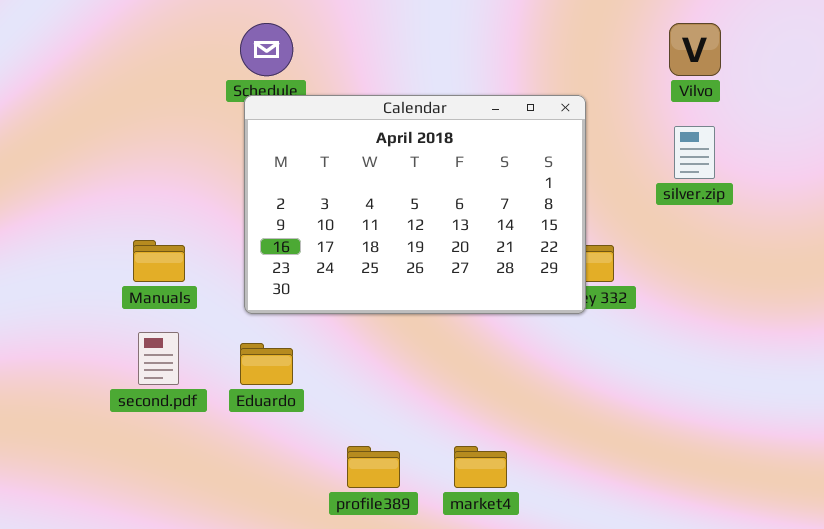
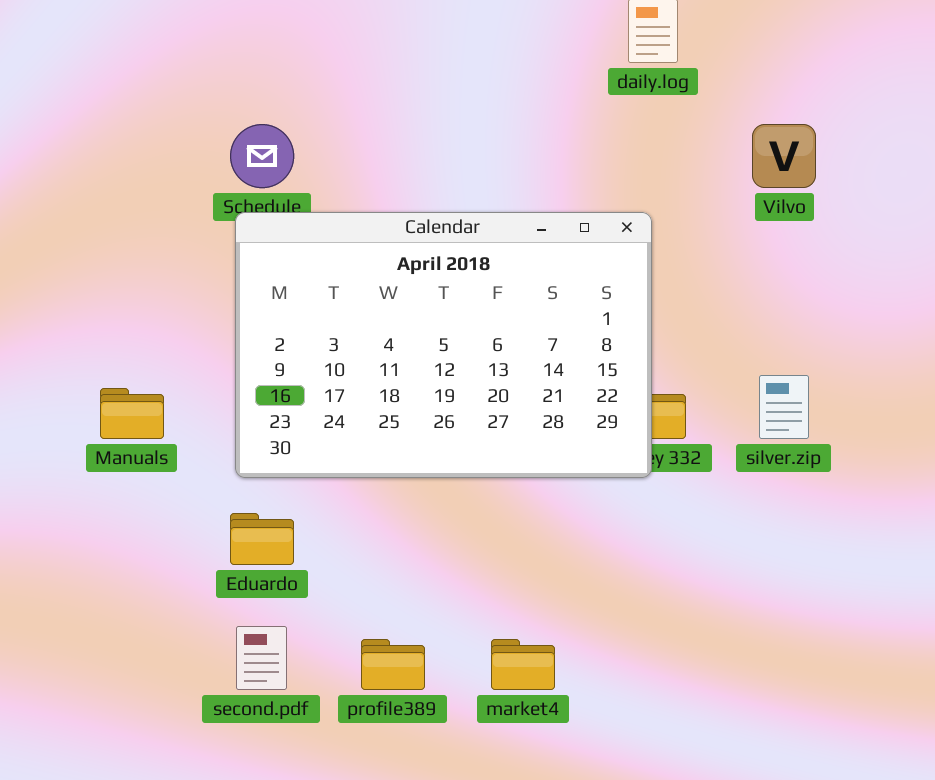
silver.zip: [674,126,715,179] -> [759,375,809,439], moved
second.pdf: [138,332,179,385] -> [236,626,287,690], moved

